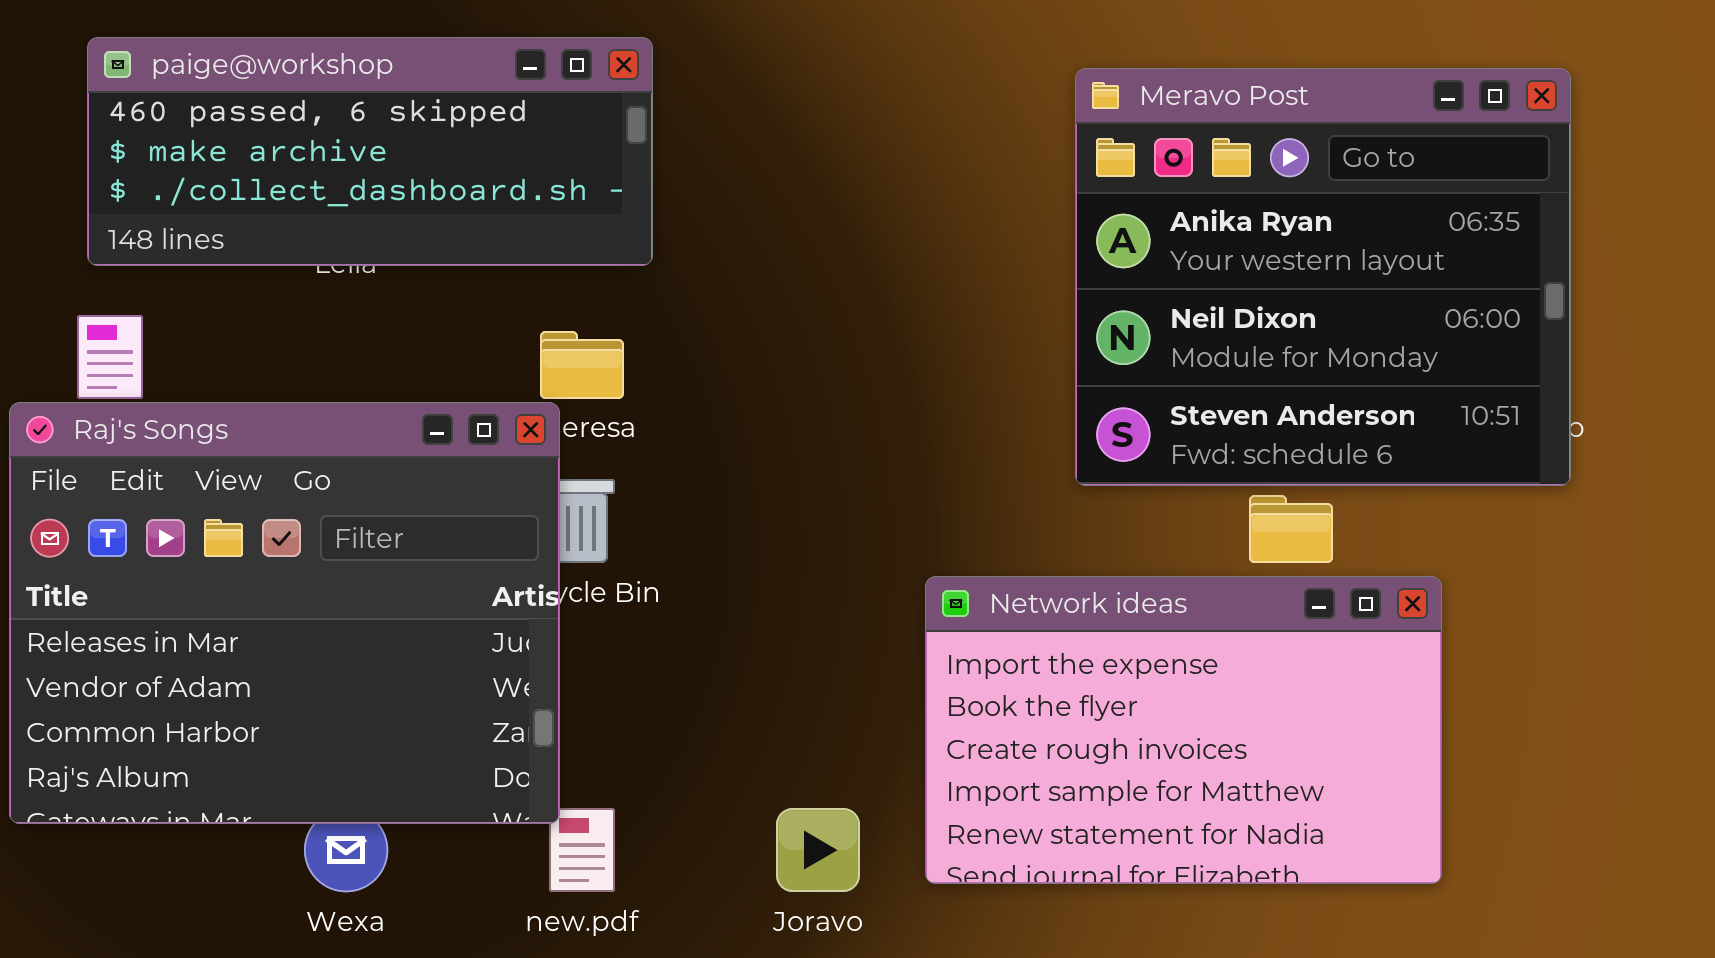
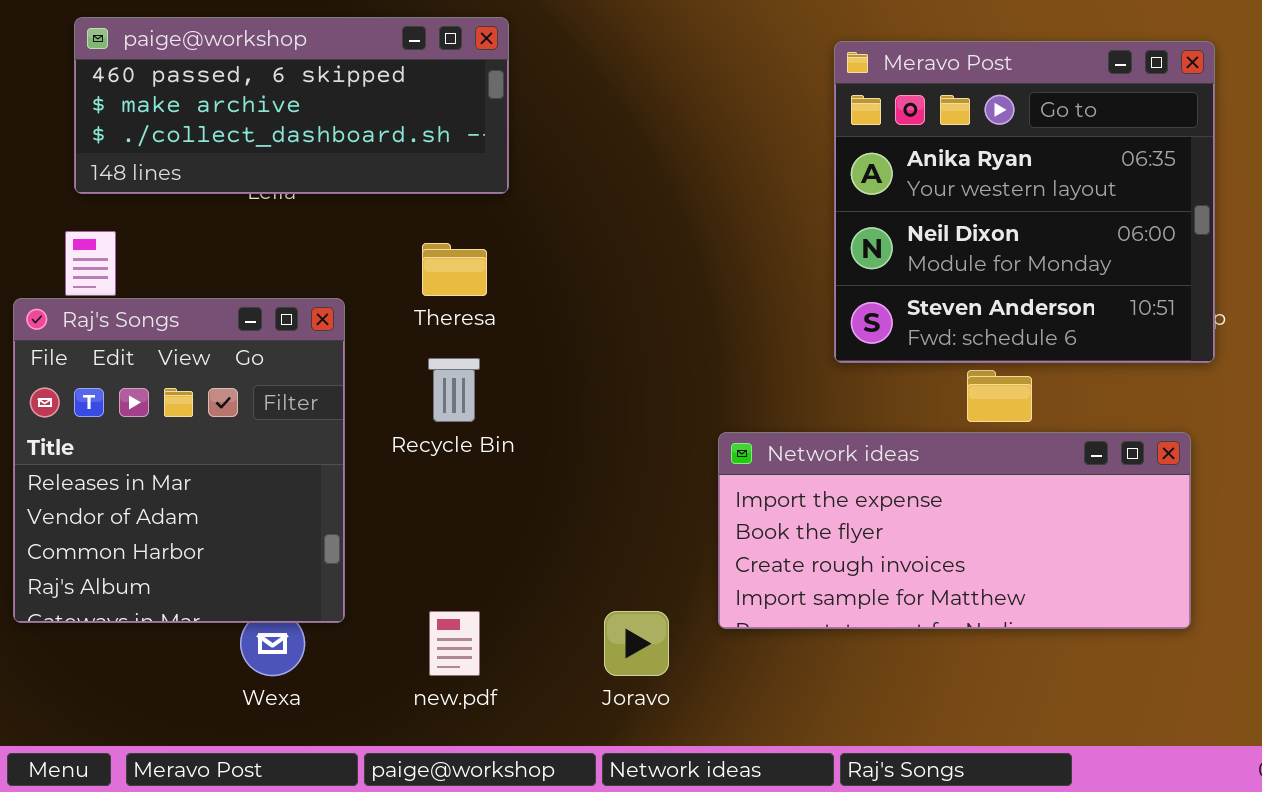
Raj's Songs: [9,402,560,824] -> [13,298,345,623], resized
Network ideas: [925,576,1442,884] -> [718,432,1191,629], resized

